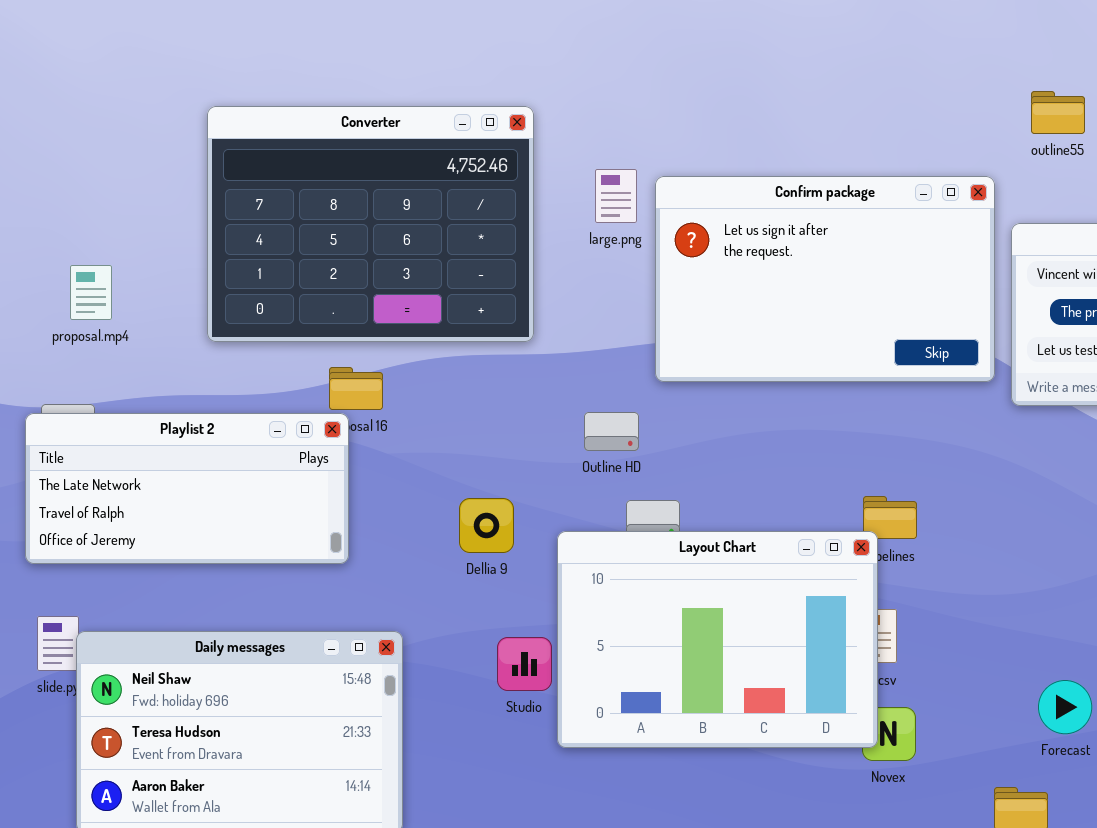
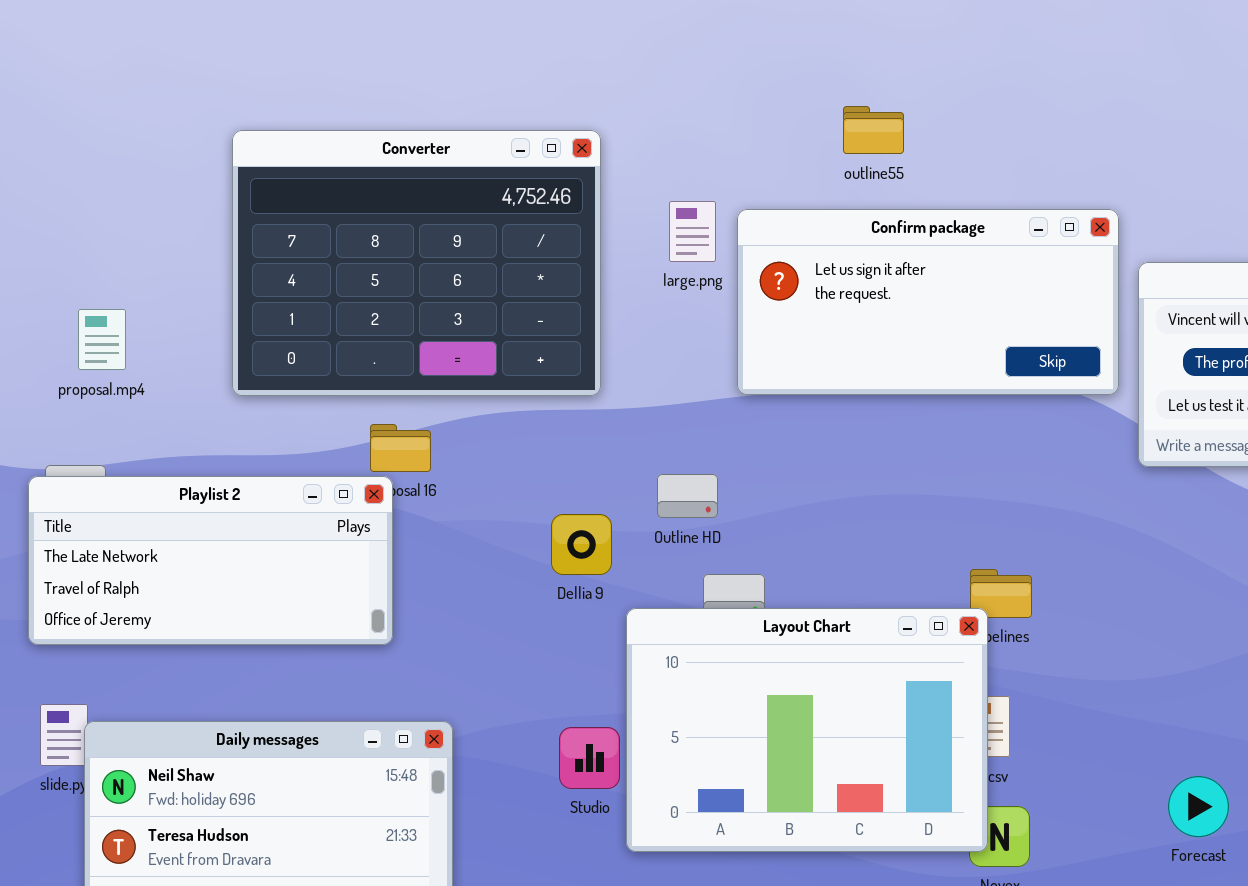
outline55: [1031,91,1085,134] -> [843,106,904,154], moved
Confirm package: [655,176,995,382] -> [737,209,1119,395], resized
Dellia 9: [459,498,514,553] -> [551,514,612,575], moved

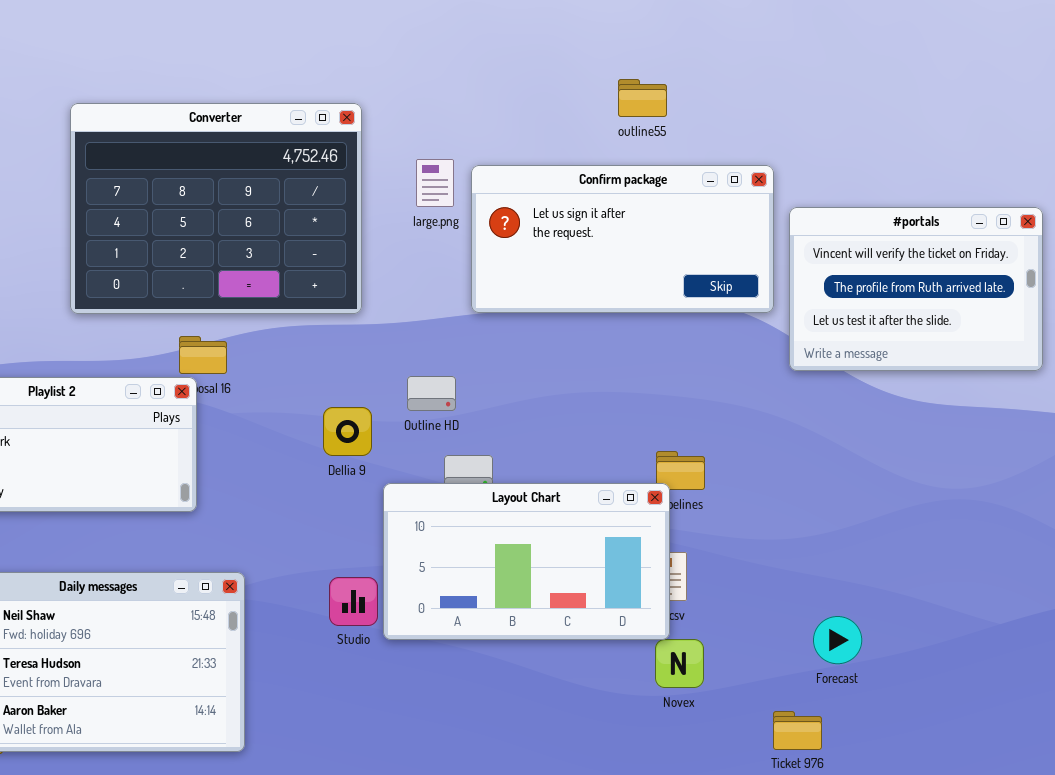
outline55: [843,106,904,154] -> [618,79,667,117], moved
Layout Chart: [626,608,988,852] -> [383,483,670,640], resized

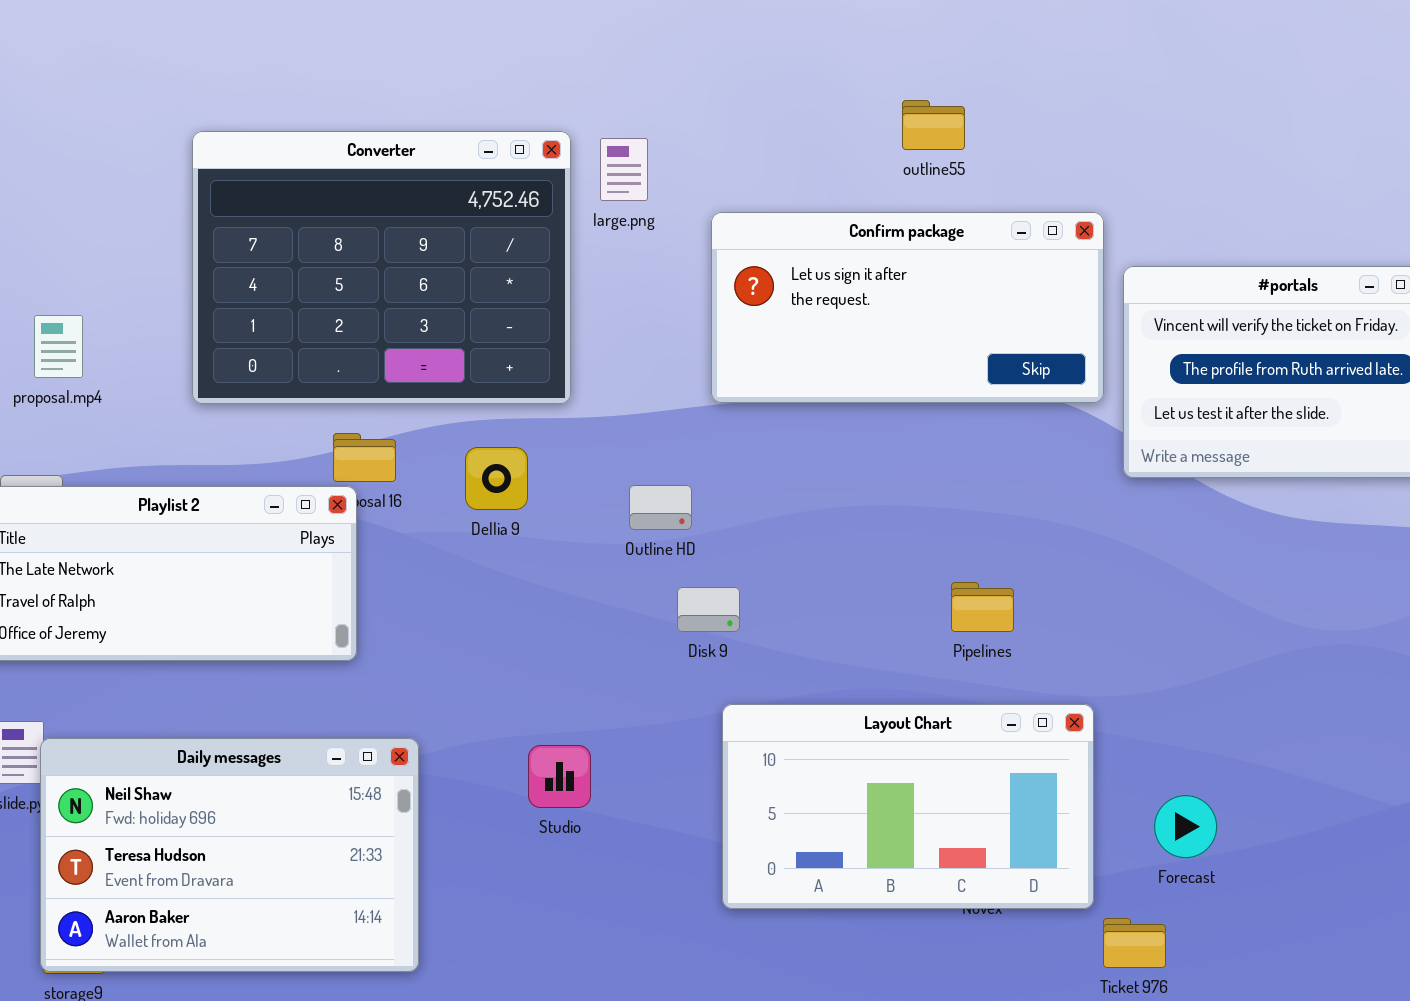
large.png: [416,159,454,207] -> [600,138,648,201], moved
Dellia 9: [323,407,372,456] -> [465,447,528,510], moved
Layout Chart: [383,483,670,640] -> [722,704,1094,909], moved

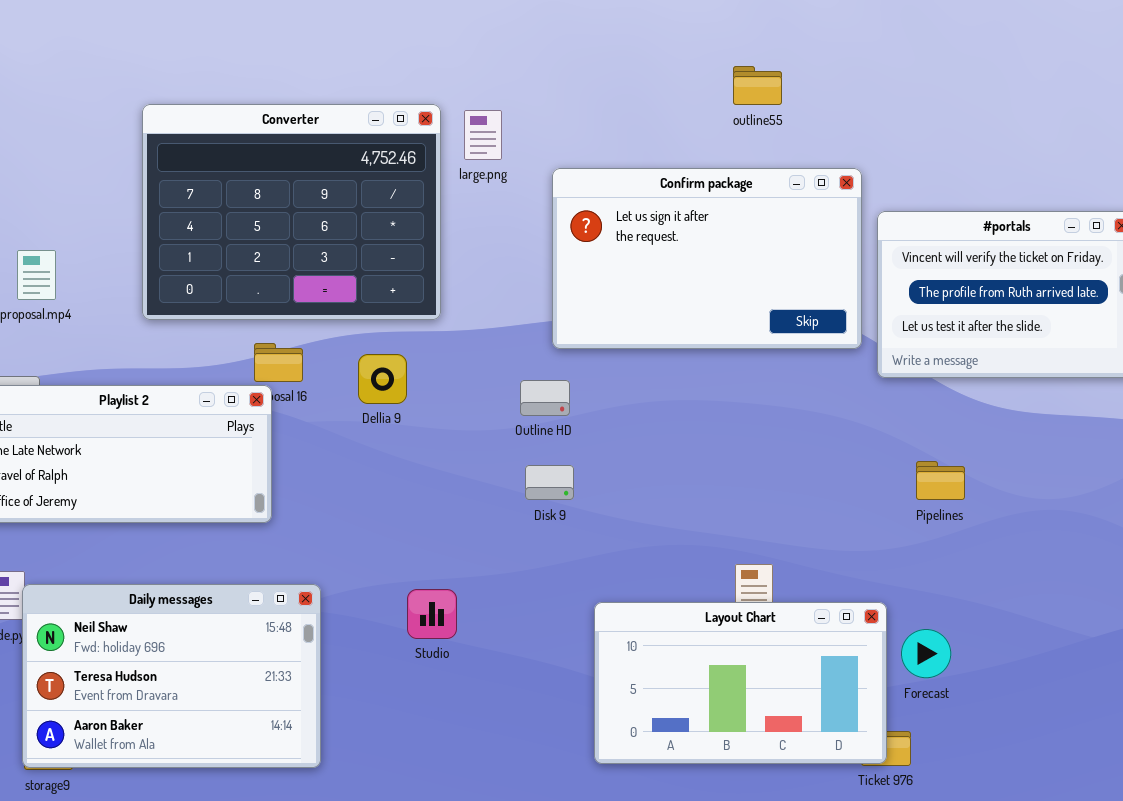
outline55: [902,100,965,150] -> [733,66,782,105], moved
Confirm package: [711,212,1104,403] -> [552,168,862,349], resized
Outline HD: [629,485,692,530] -> [520,380,570,416], moved
Pipelines: [951,582,1014,632] -> [916,461,965,500], moved
Layout Chart: [722,704,1094,909] -> [594,602,887,764], moved

